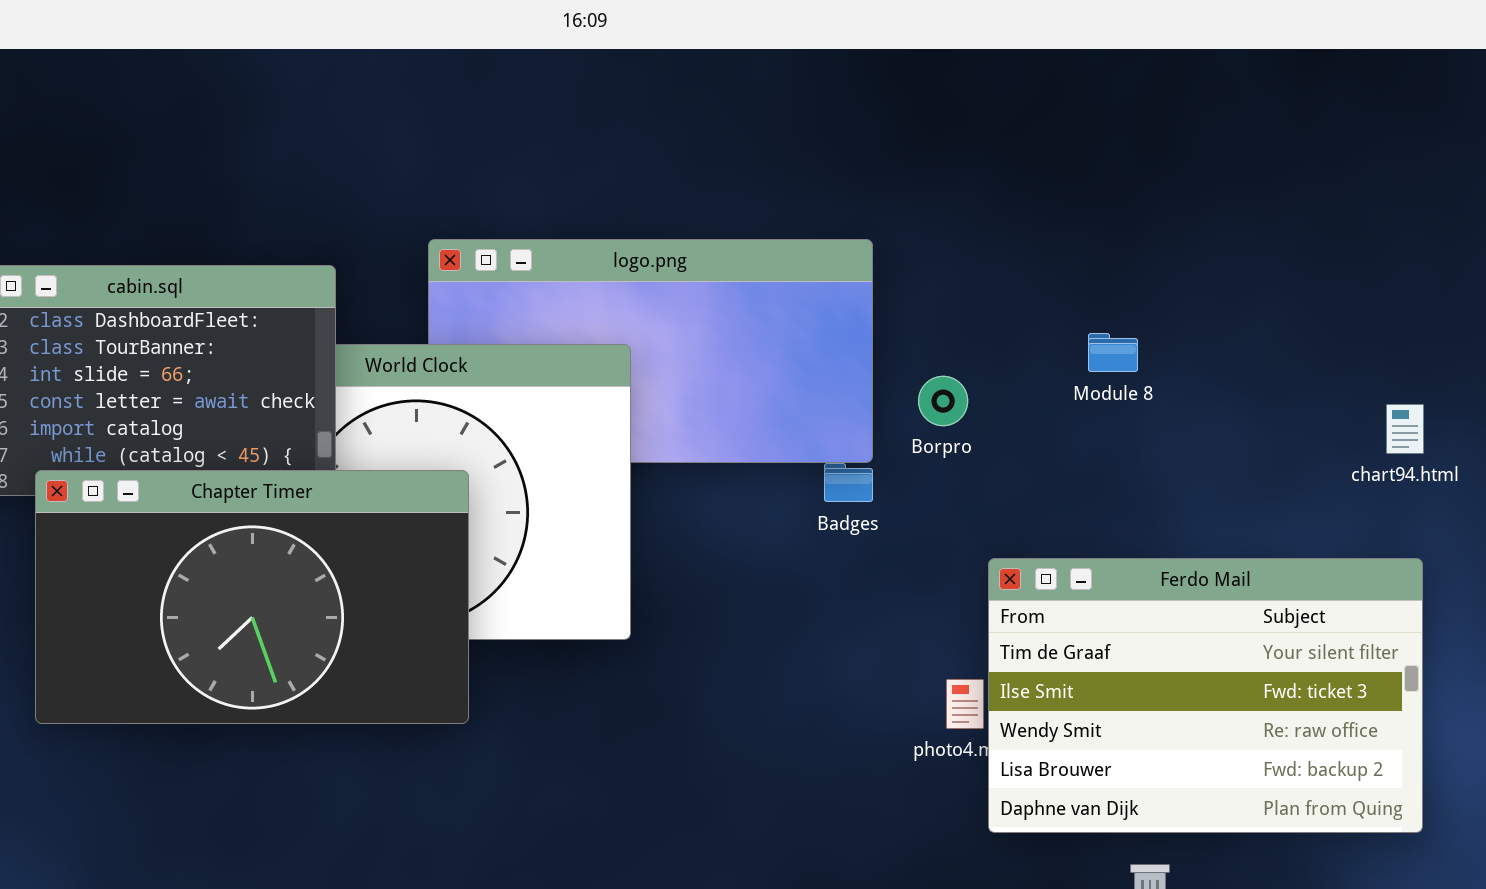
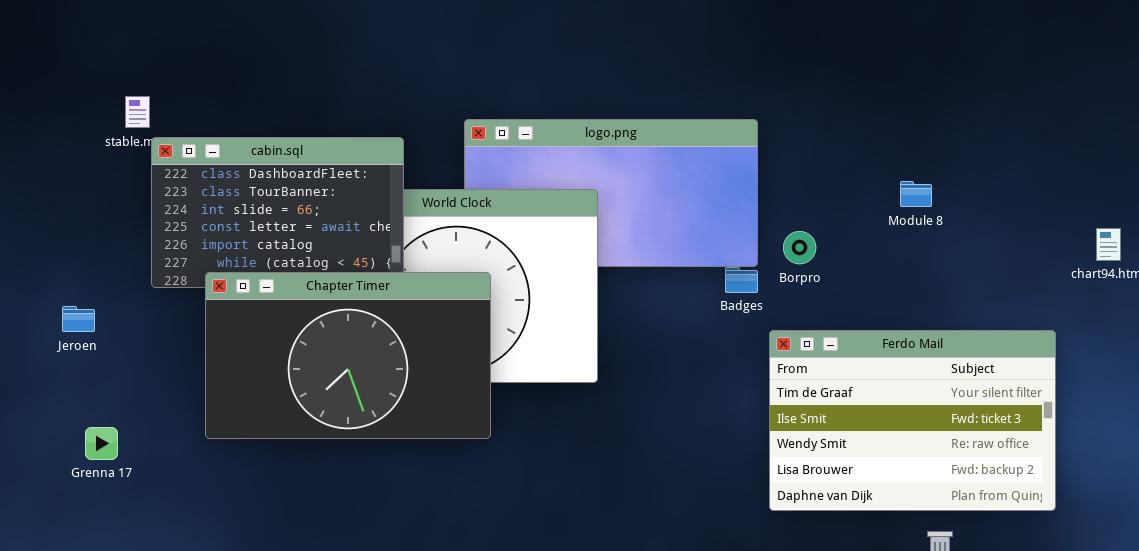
Borpro: [918,376,968,426] -> [783,231,816,264], moved
Ferdo Mail: [988,558,1423,833] -> [769,330,1056,511], moved

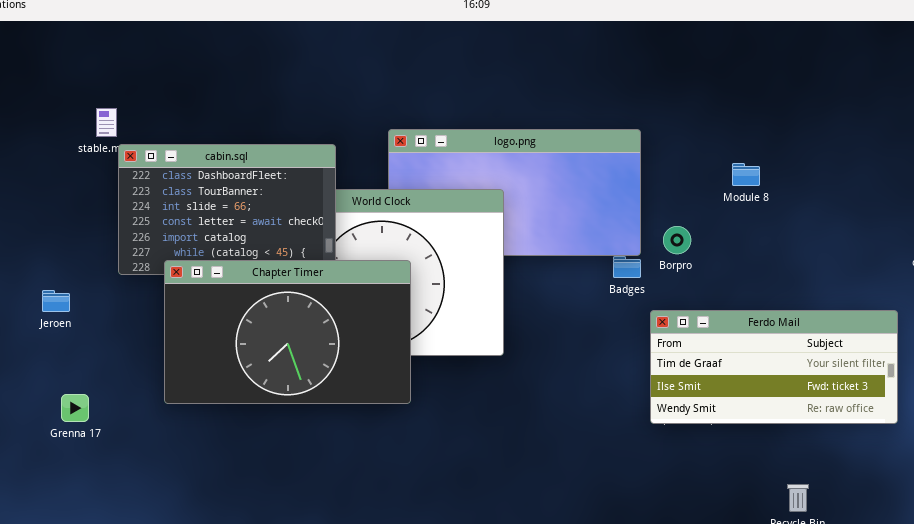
Module 8: [900,181,932,207] -> [732,163,760,186], moved
Ferdo Mail: [769,330,1056,511] -> [650,310,898,424], resized

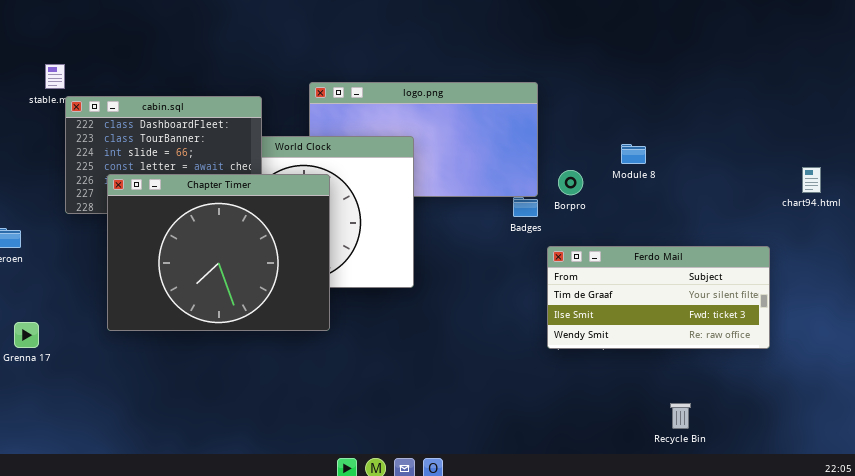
Module 8: [732,163,760,186] -> [621,144,646,164], moved
Chapter Timer: [164,260,411,404] -> [107,174,330,331], resized

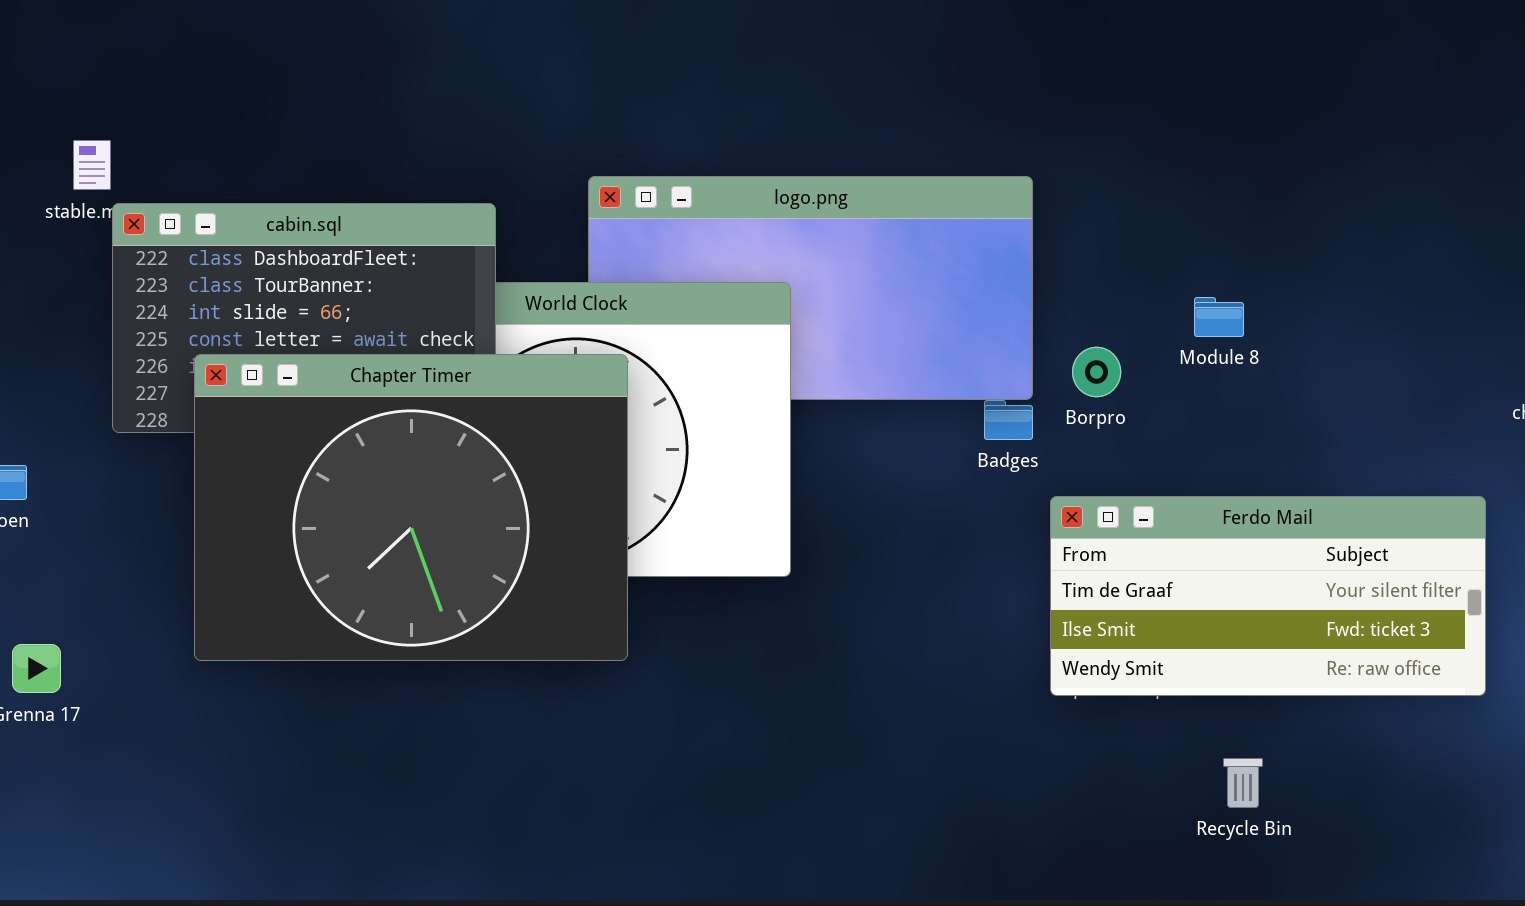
Recycle Bin: [670,403,691,429] -> [1223,758,1263,808], moved

